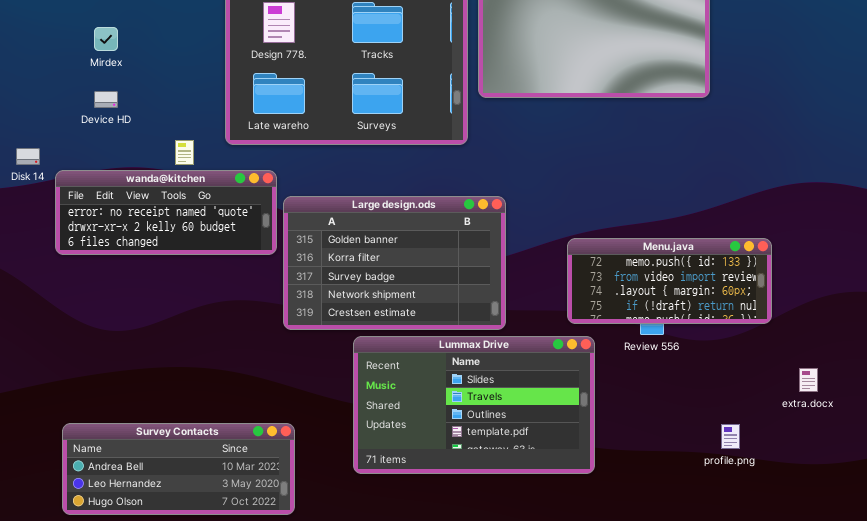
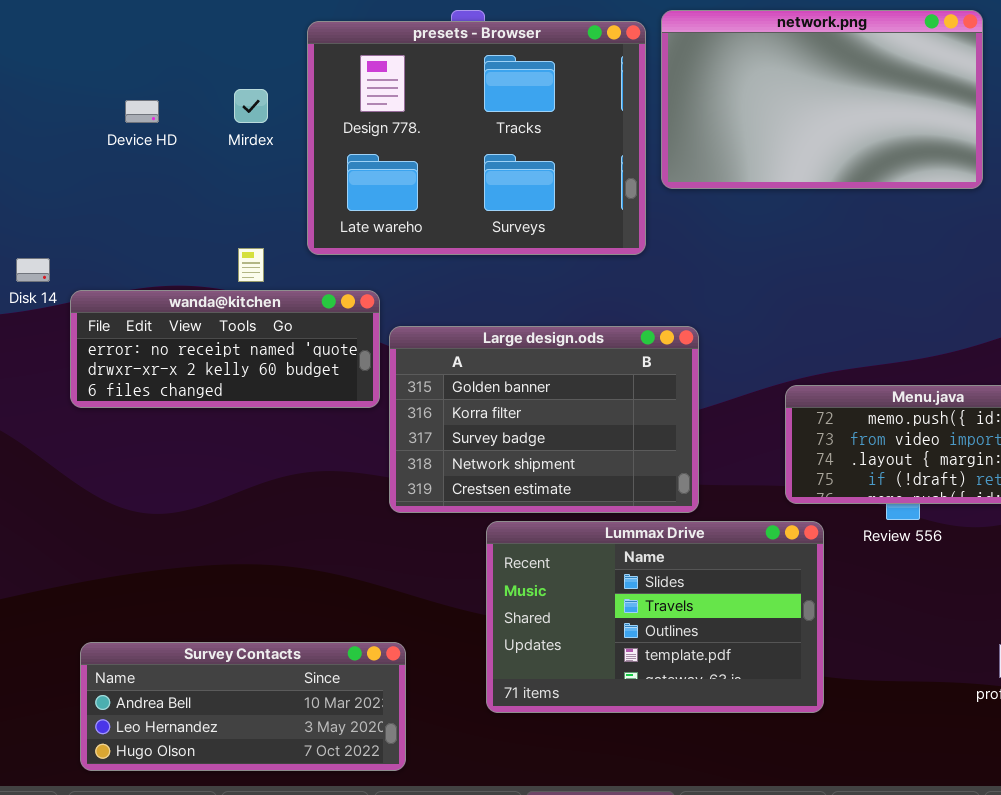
Mirdex: [94,27,118,51] -> [234,89,268,123], moved
Device HD: [94,91,118,108] -> [125,100,159,123], moved

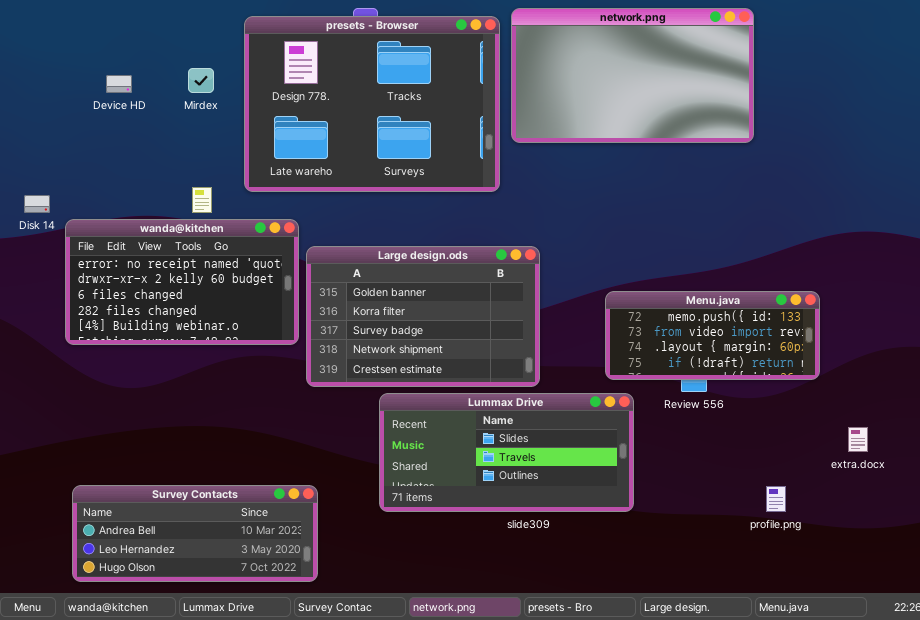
wanda@kitchen: [70,290,380,408] -> [65,219,299,345], resized
Lummax Drive: [486,521,824,713] -> [379,393,634,512], resized

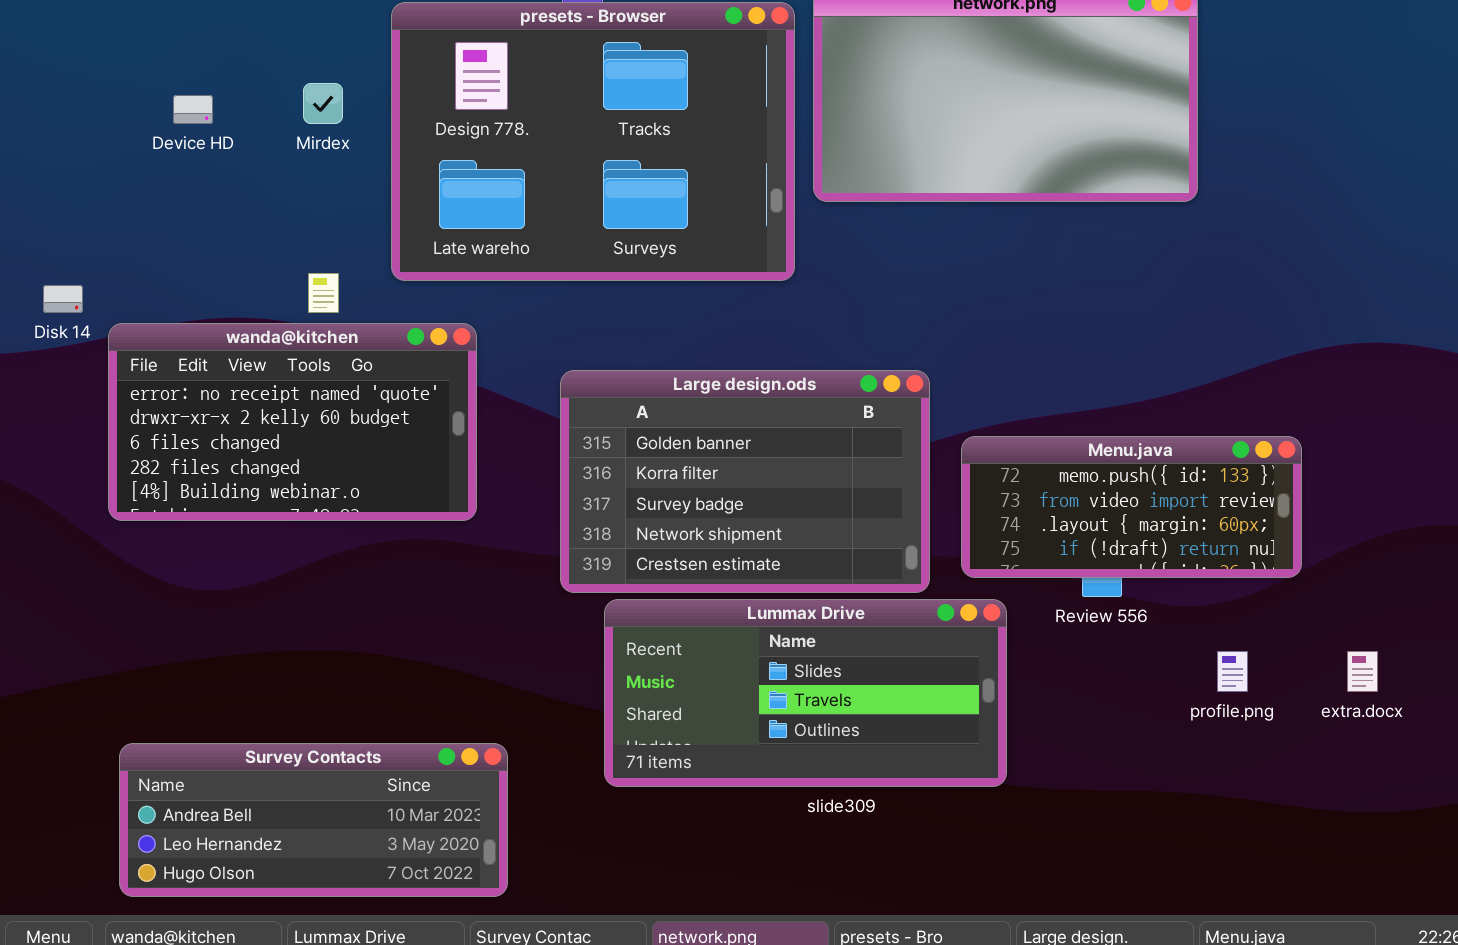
Large design.ods: [306,246,540,387] -> [560,370,930,593], moved
profile.png: [766,486,786,512] -> [1217,651,1248,692], moved

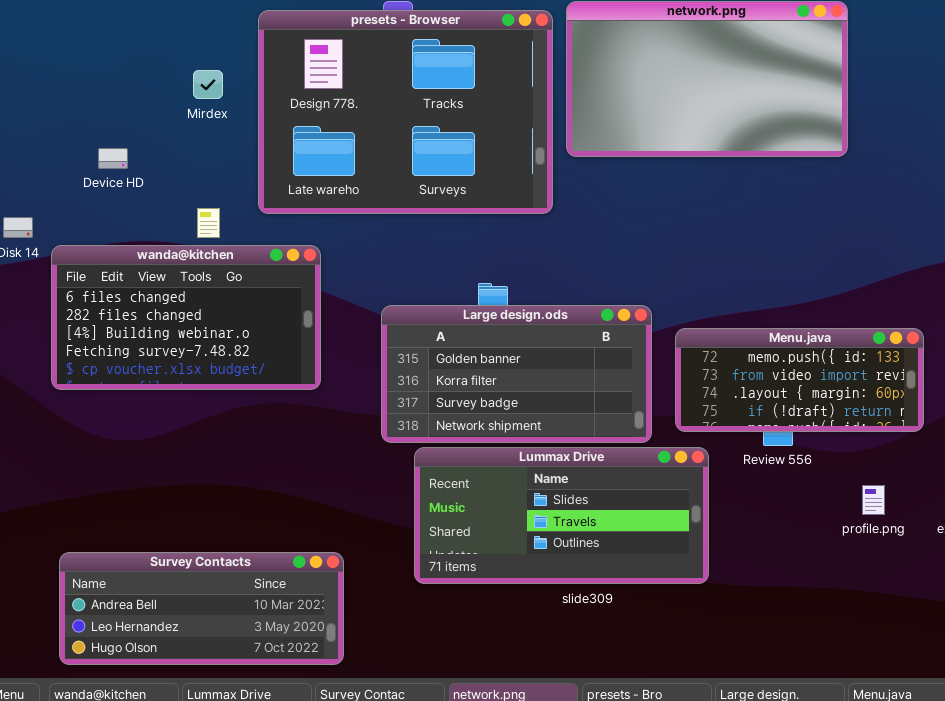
Device HD: [173,95,213,124] -> [98,148,128,169], moved
wanda@kitchen: [108,323,477,521] -> [51,245,321,390], scrolled down 2 rows
Large design.ods: [560,370,930,593] -> [381,305,652,443], resized

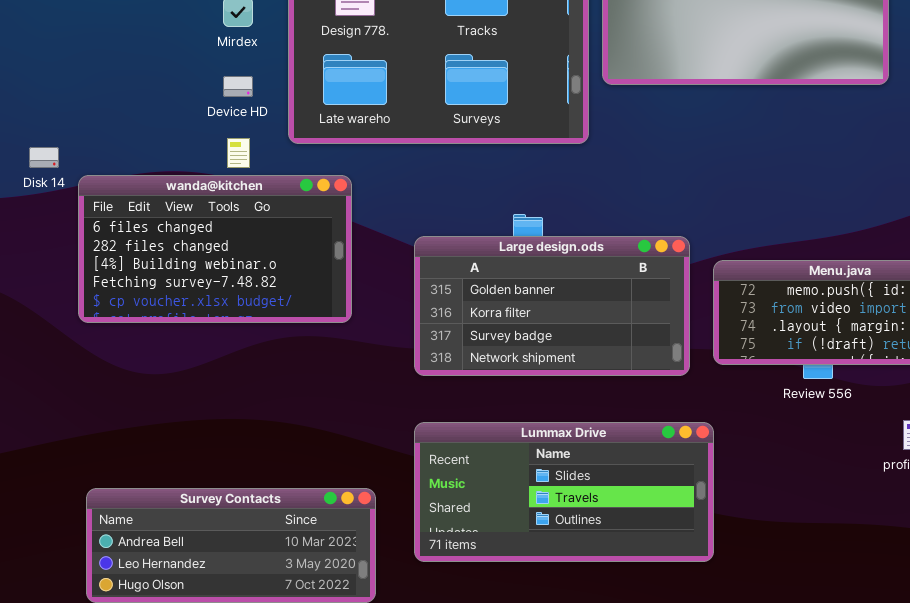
Device HD: [98,148,128,169] -> [223,76,253,97], moved
Lummax Drive: [414,447,709,584] -> [414,422,714,562], moved

